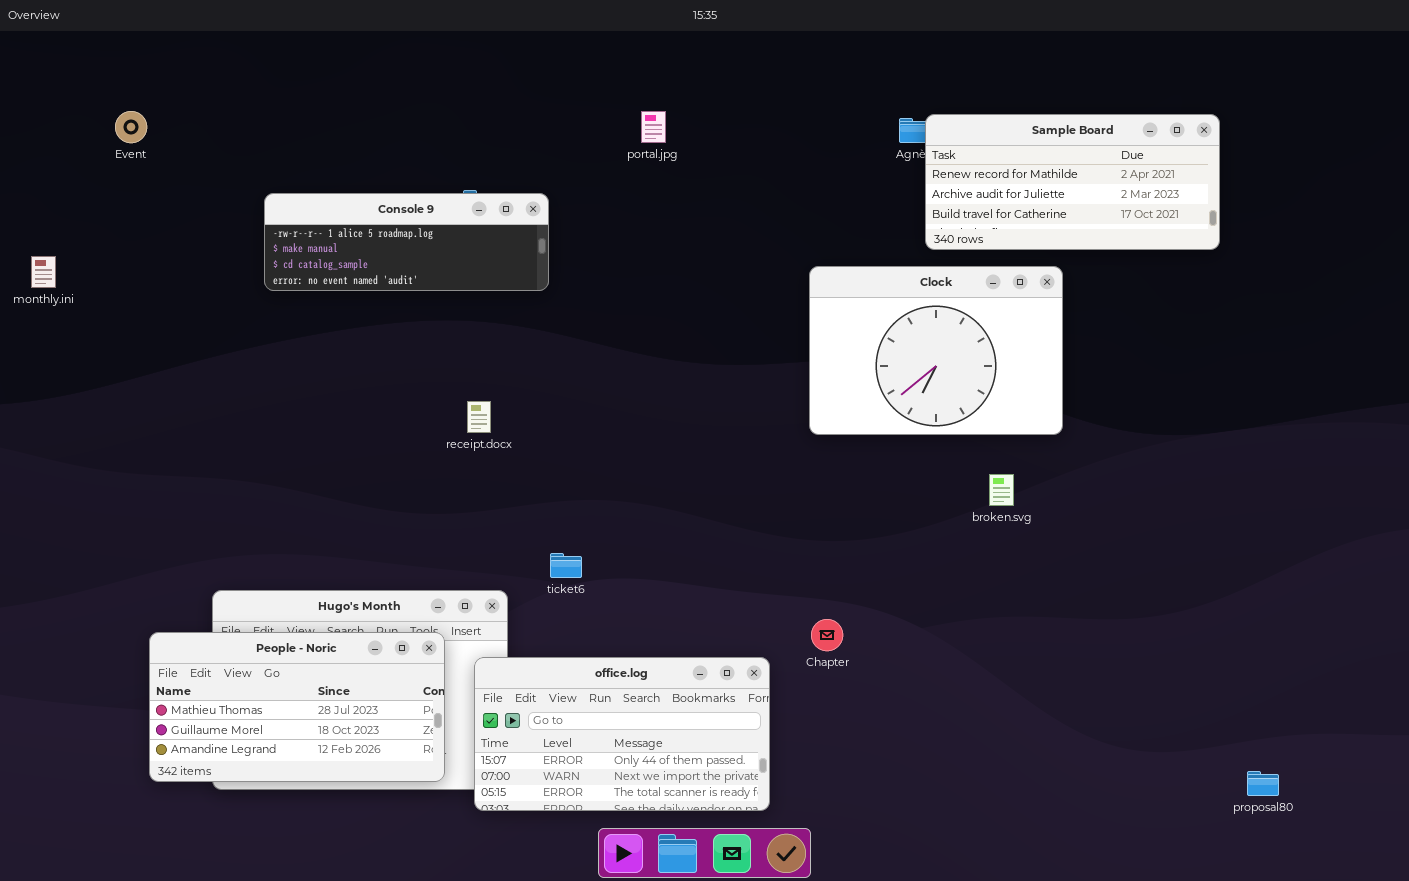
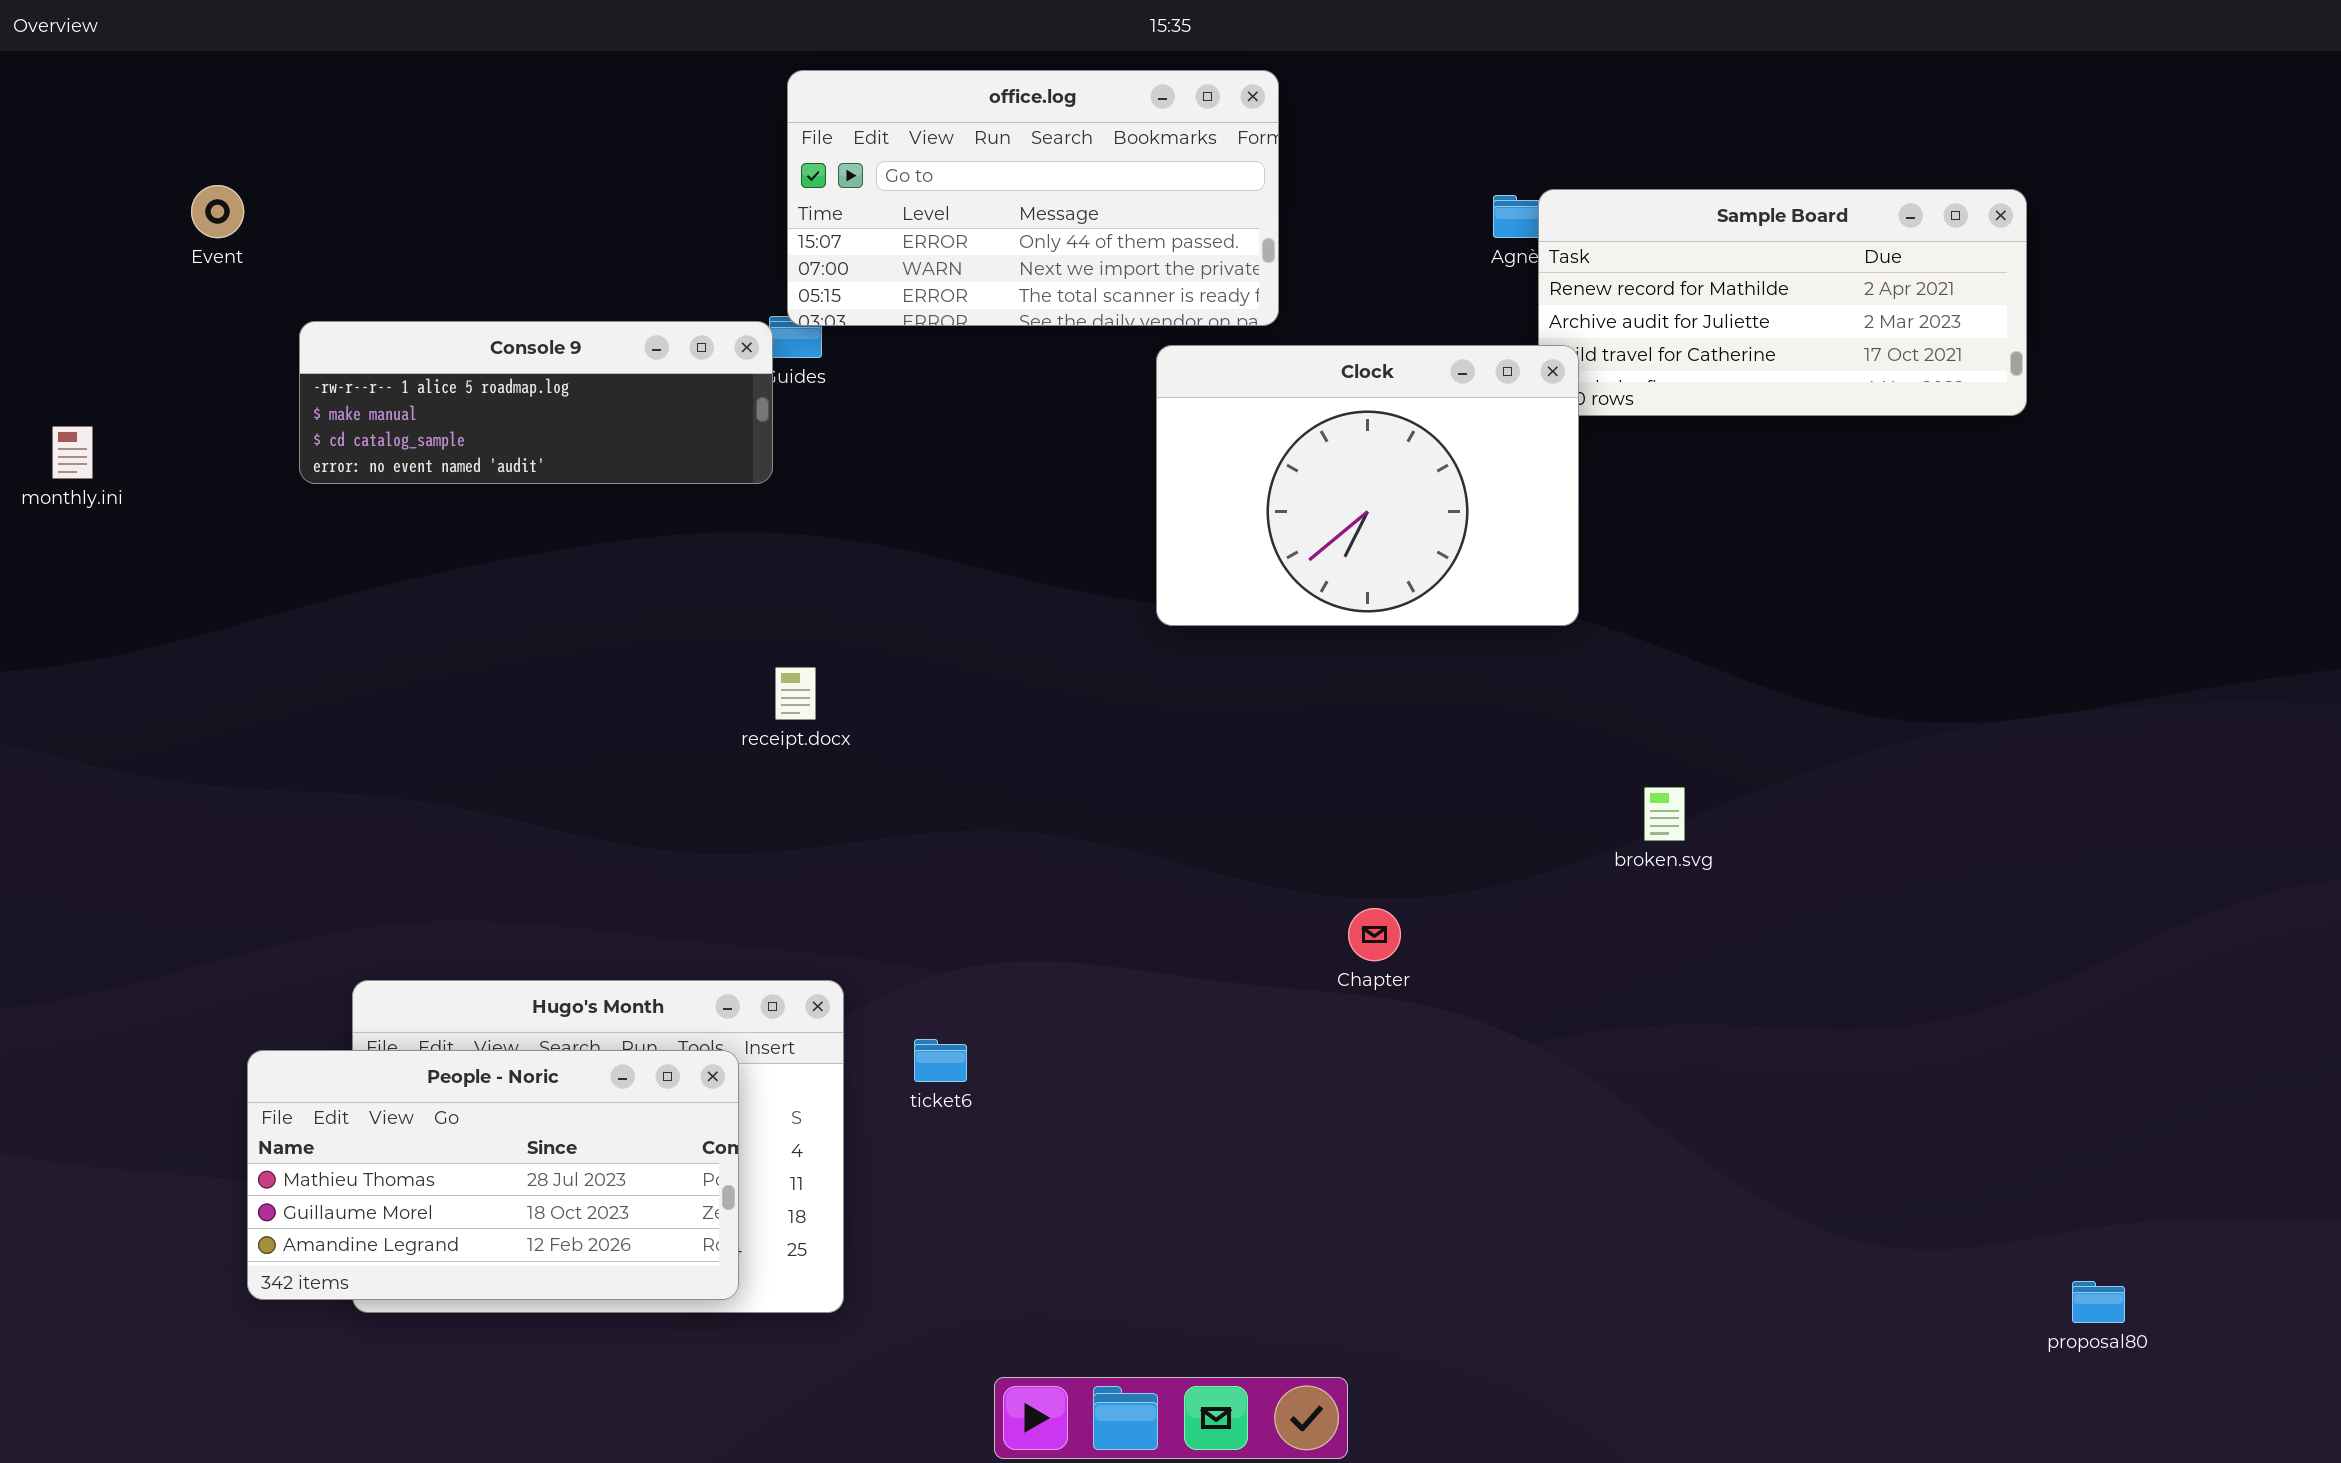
Console 9: [264,193,549,291] -> [299,321,773,484], moved
Clock: [809,266,1063,435] -> [1156,345,1579,626], moved
ticket6: [550,553,582,578] -> [914,1039,967,1082], moved
Chapter: [811,619,843,651] -> [1348,908,1401,961], moved
office.log: [474,657,770,811] -> [787,70,1279,326], moved

